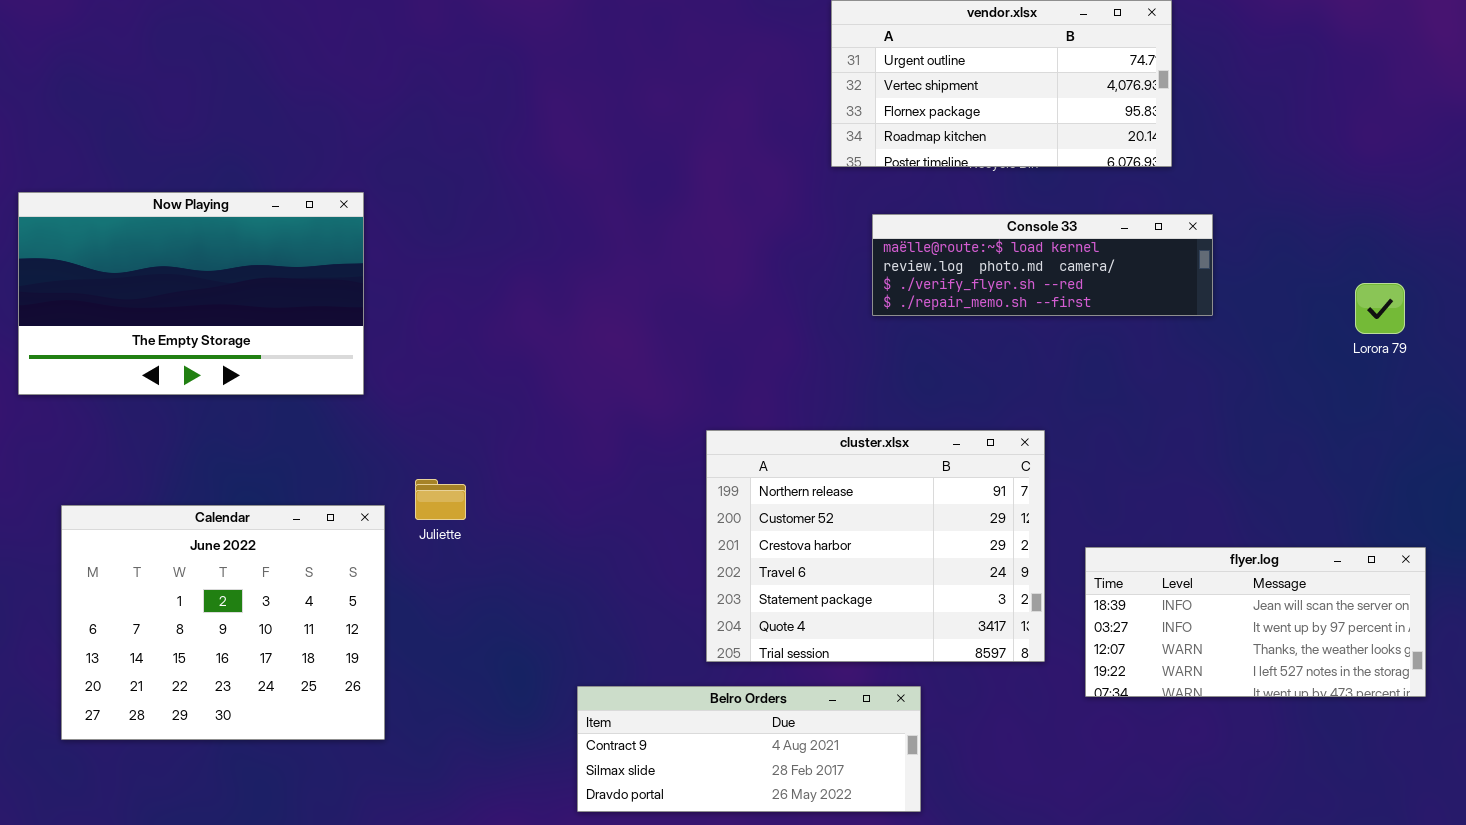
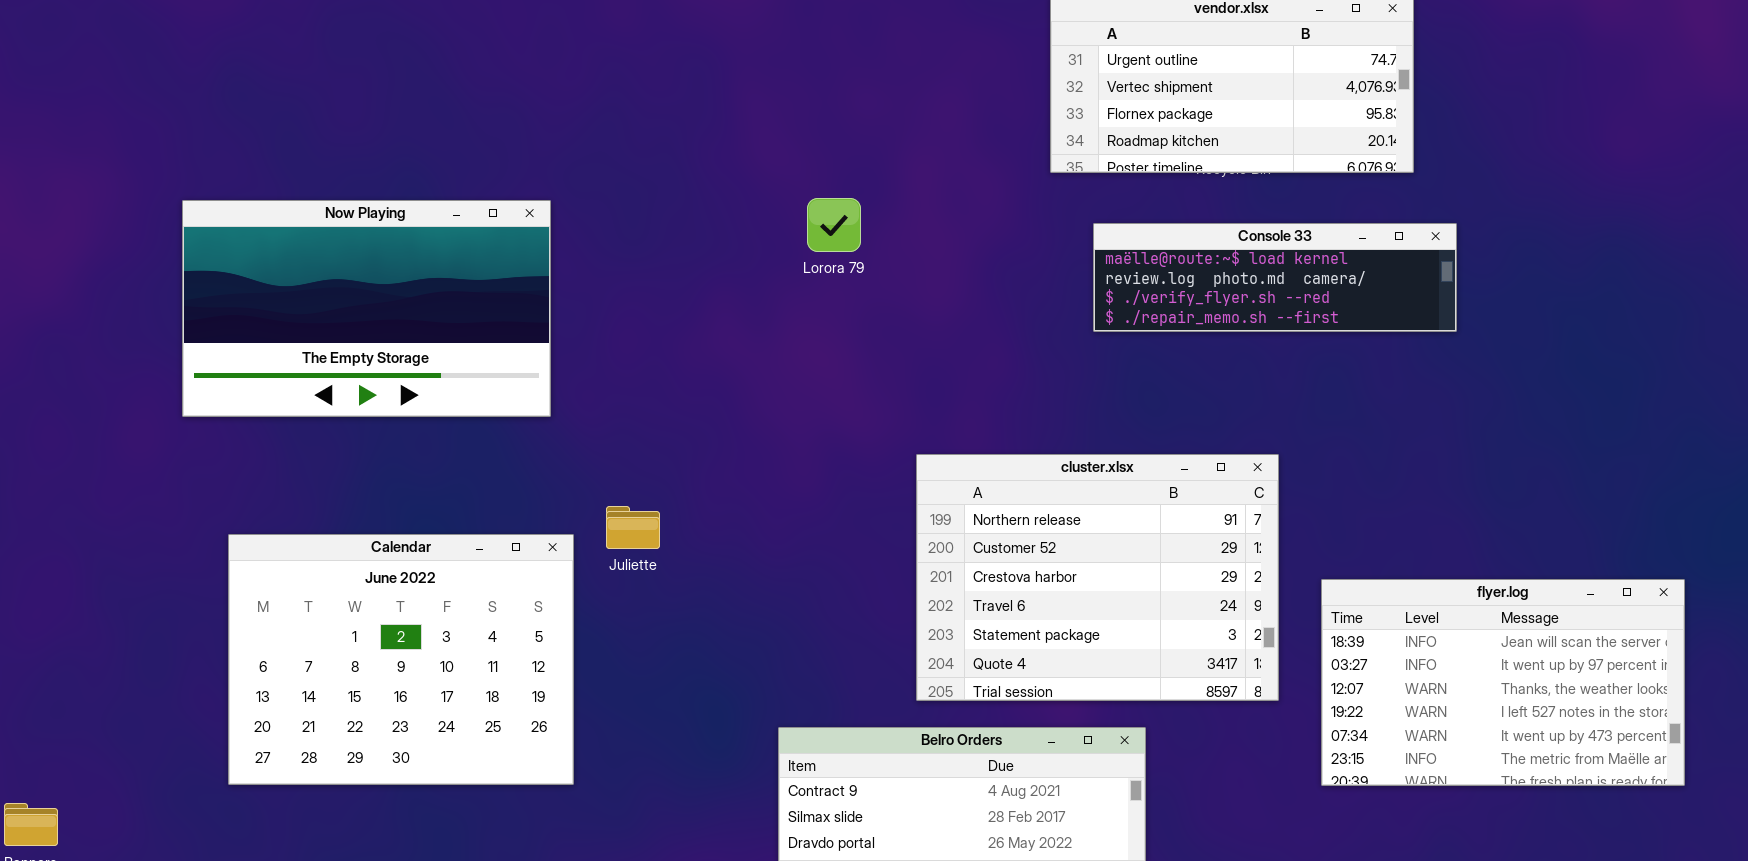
Lorora 79: [1355,283,1405,334] -> [807,198,861,252], moved
flyer.log: [1085,547,1426,697] -> [1321,579,1685,786], resized

